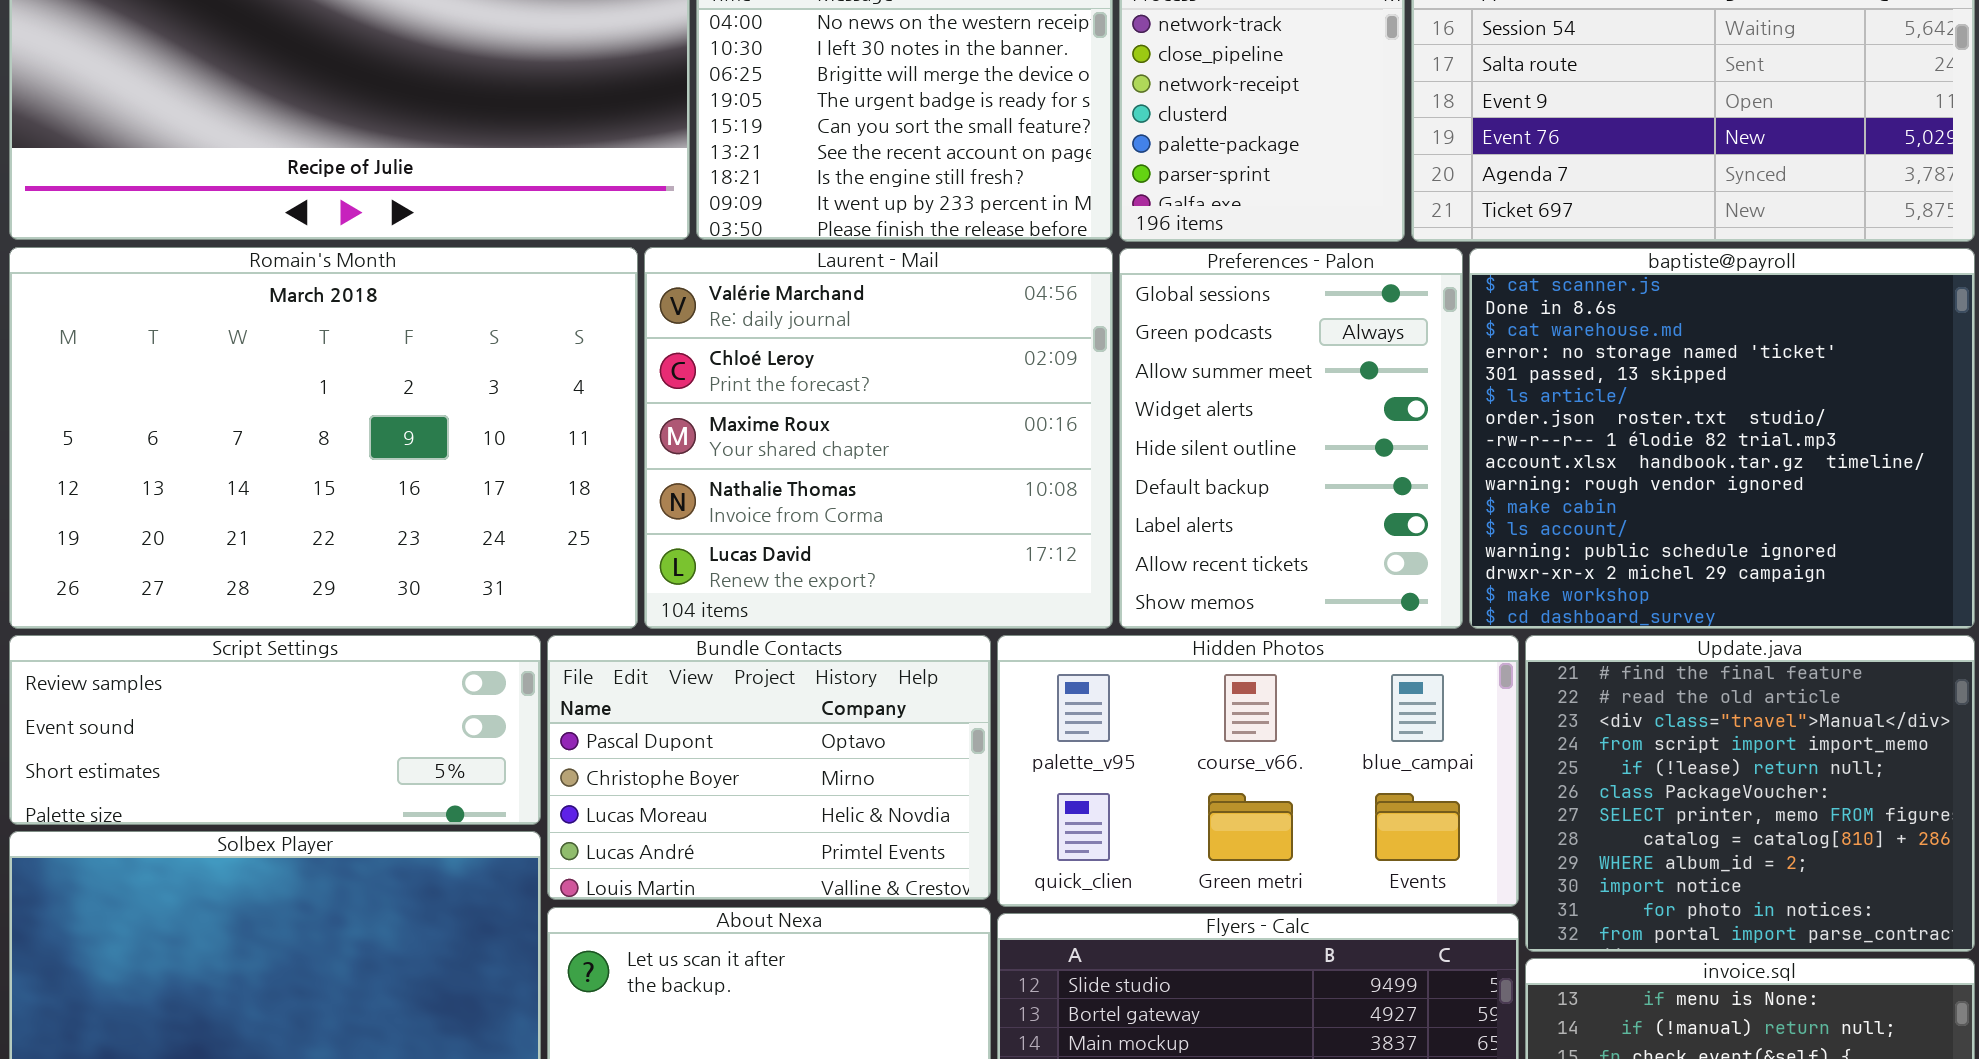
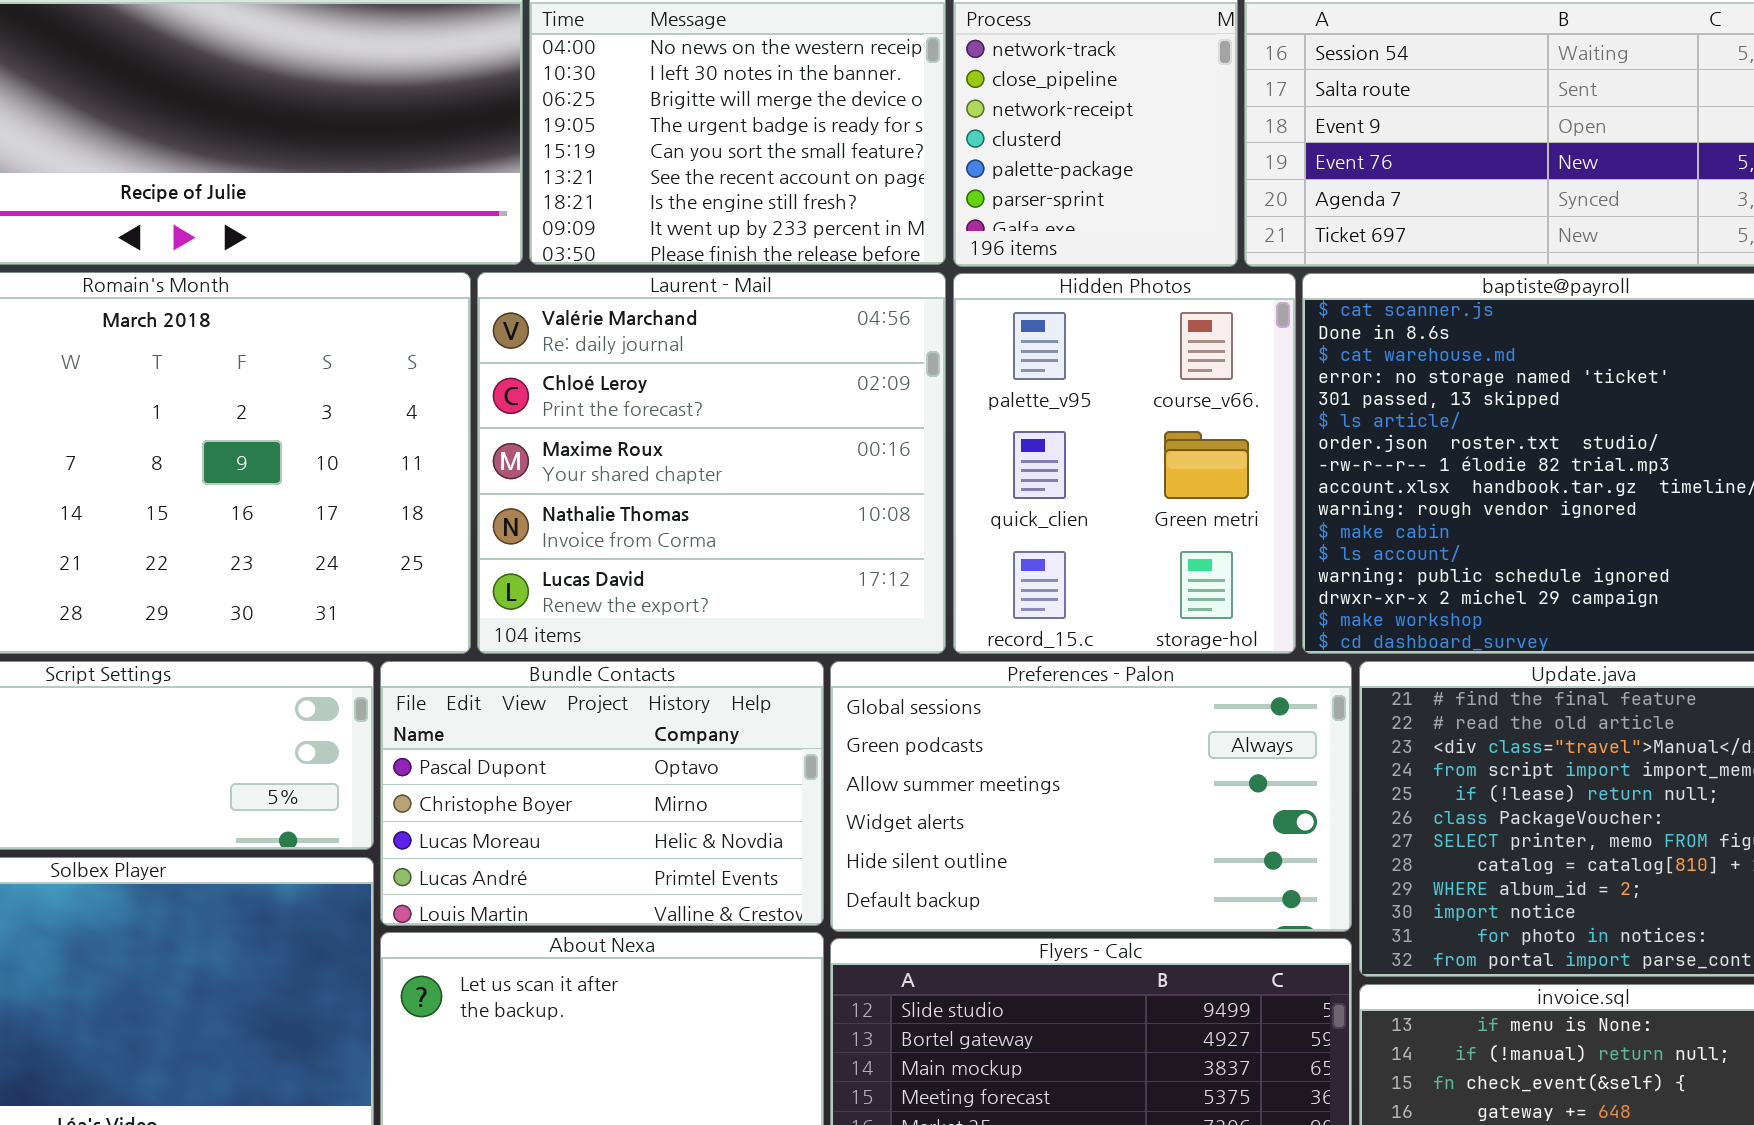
Preferences - Palon: [1119,248,1463,629] -> [830,661,1352,932], moved, resized
Hidden Photos: [997,635,1519,907] -> [953,273,1296,654], moved, resized

